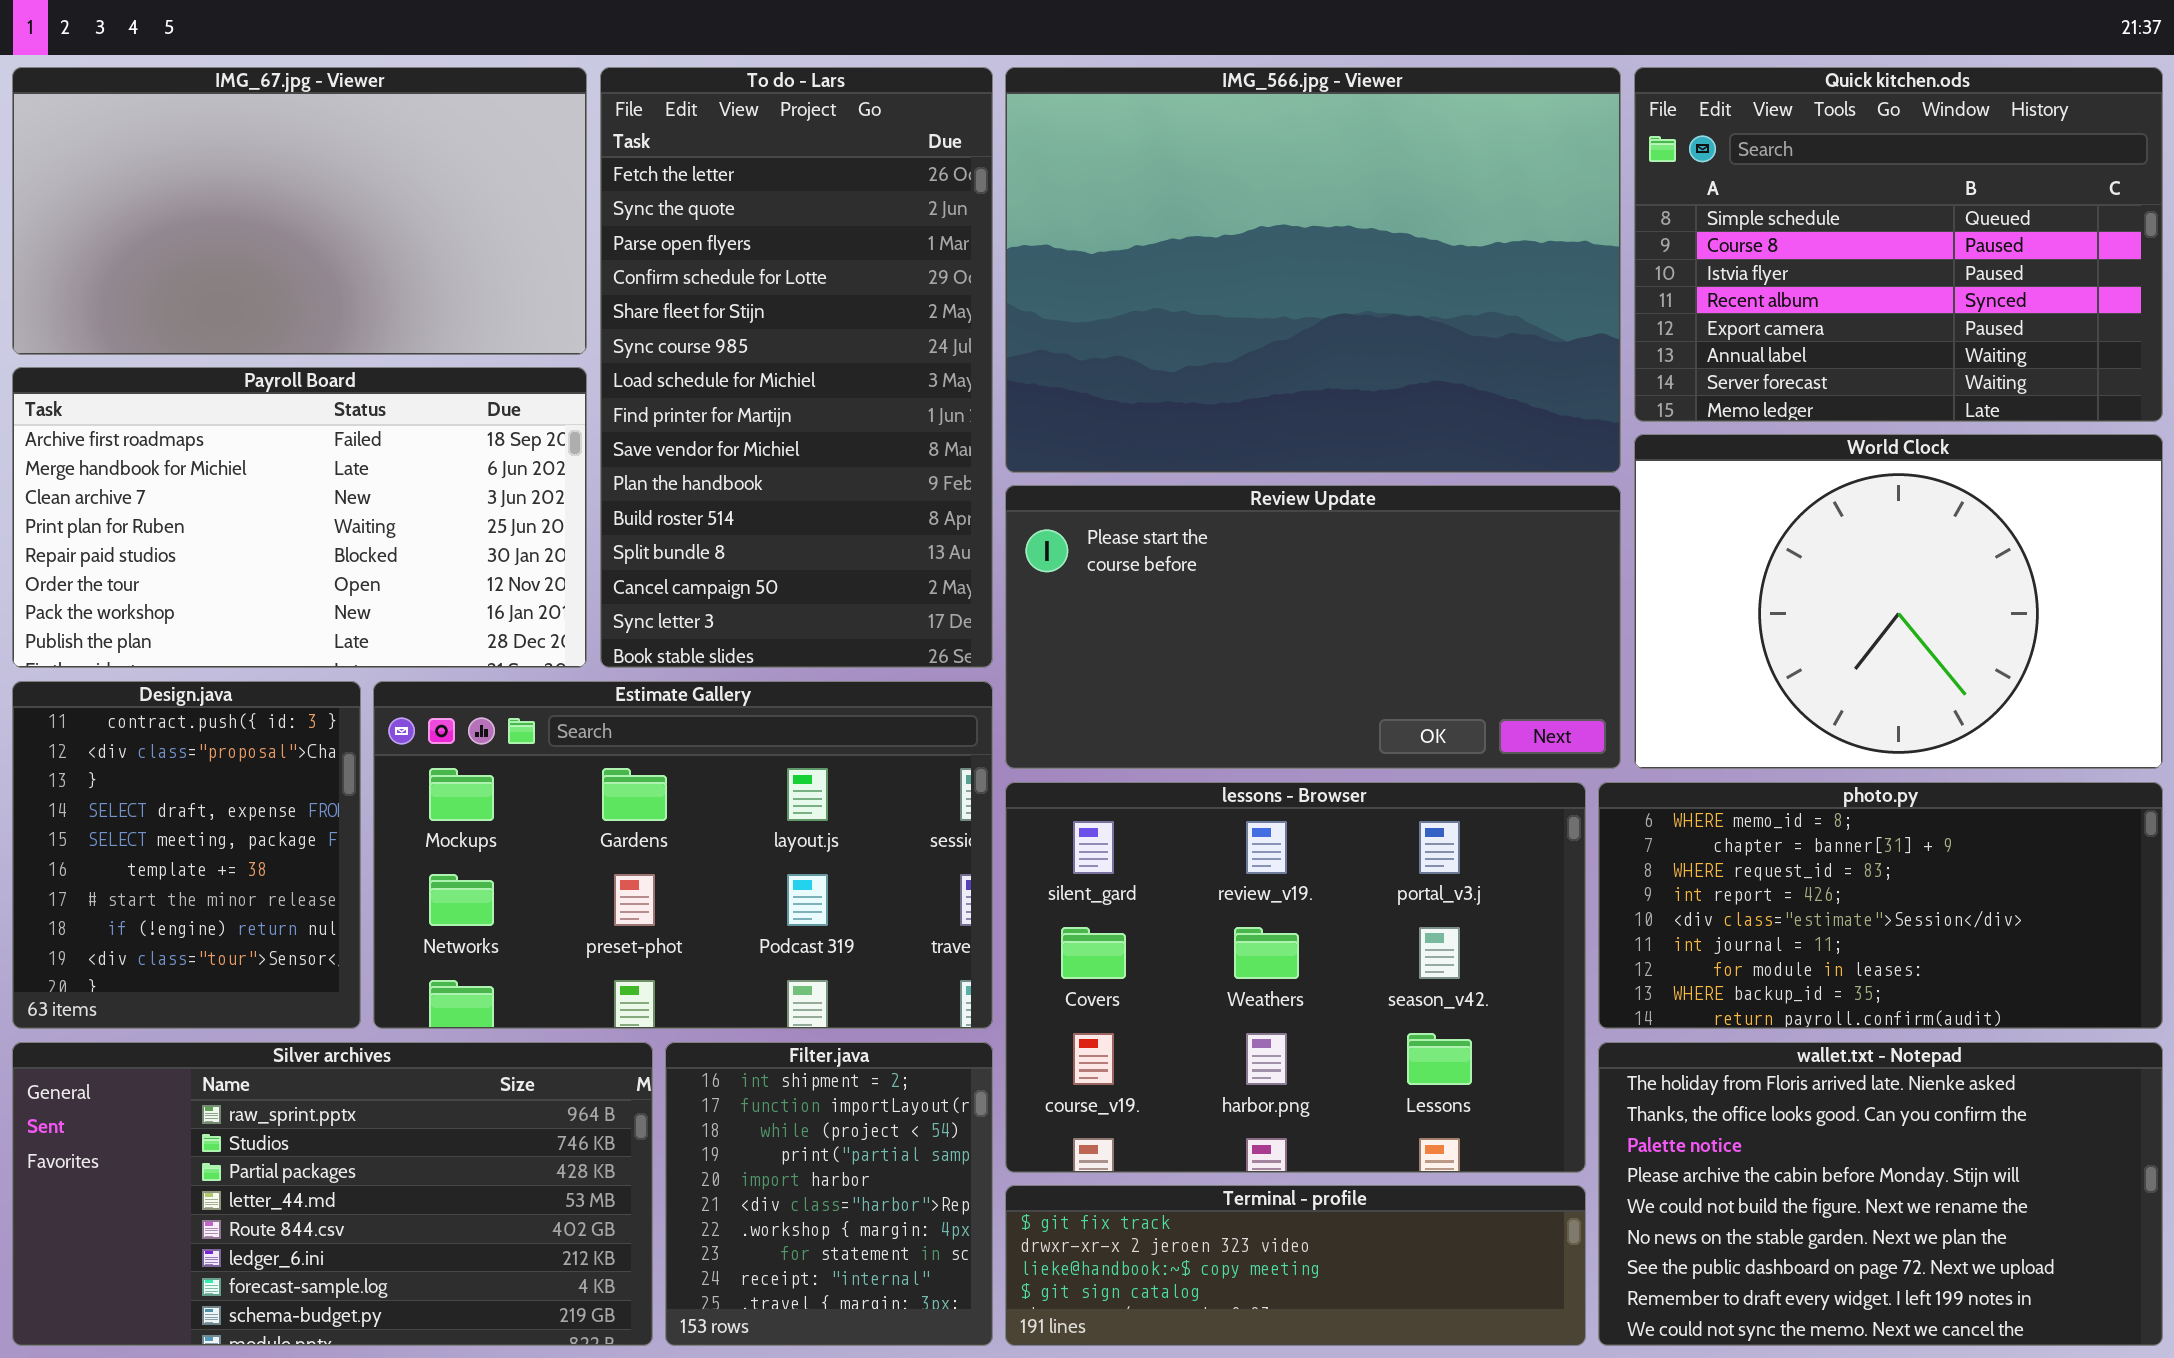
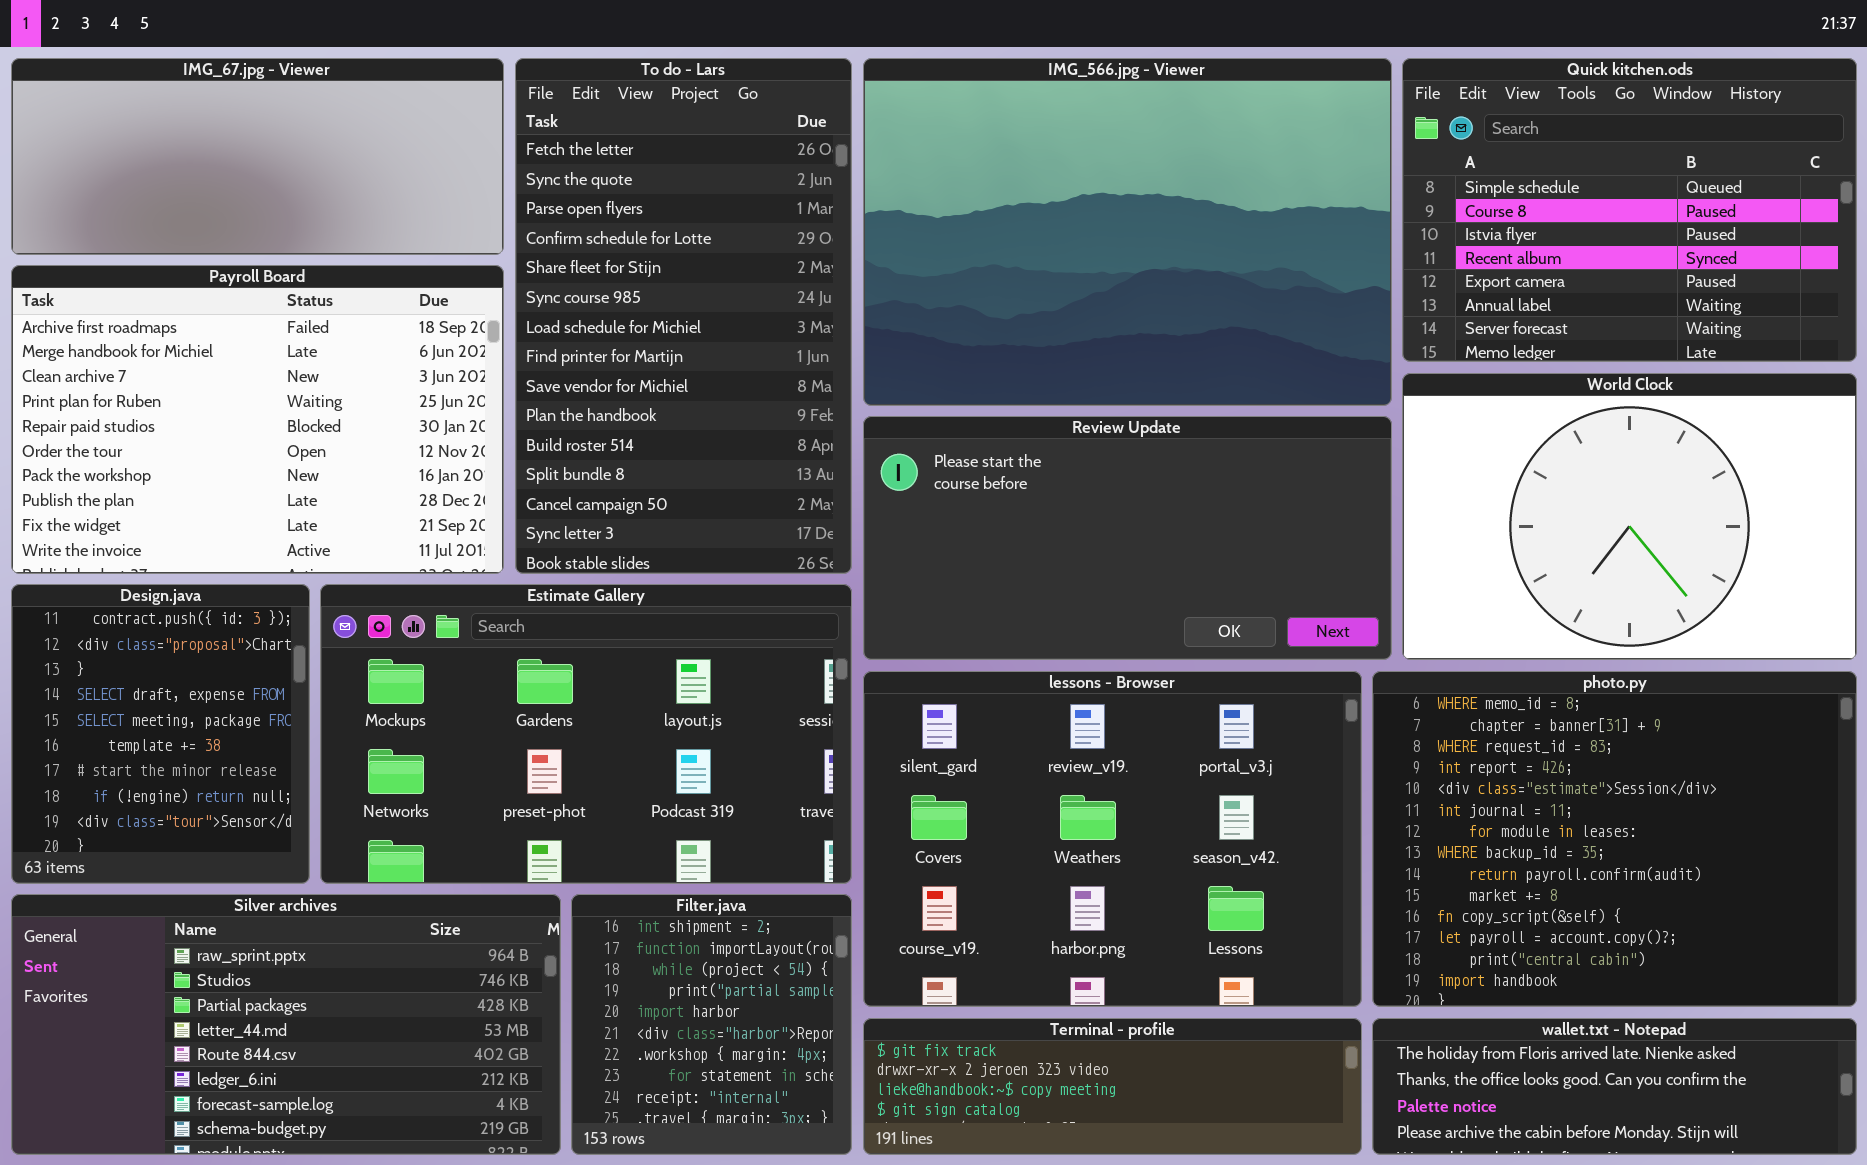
IMG_67.jpg - Viewer: [12,67,587,355] -> [11,58,504,255], resized
Payroll Board: [12,367,587,668] -> [11,265,504,574], resized
photo.py: [1598,782,2163,1029] -> [1372,671,1857,1007], resized
wallet.txt - Notepad: [1598,1042,2163,1346] -> [1372,1018,1857,1155], resized

